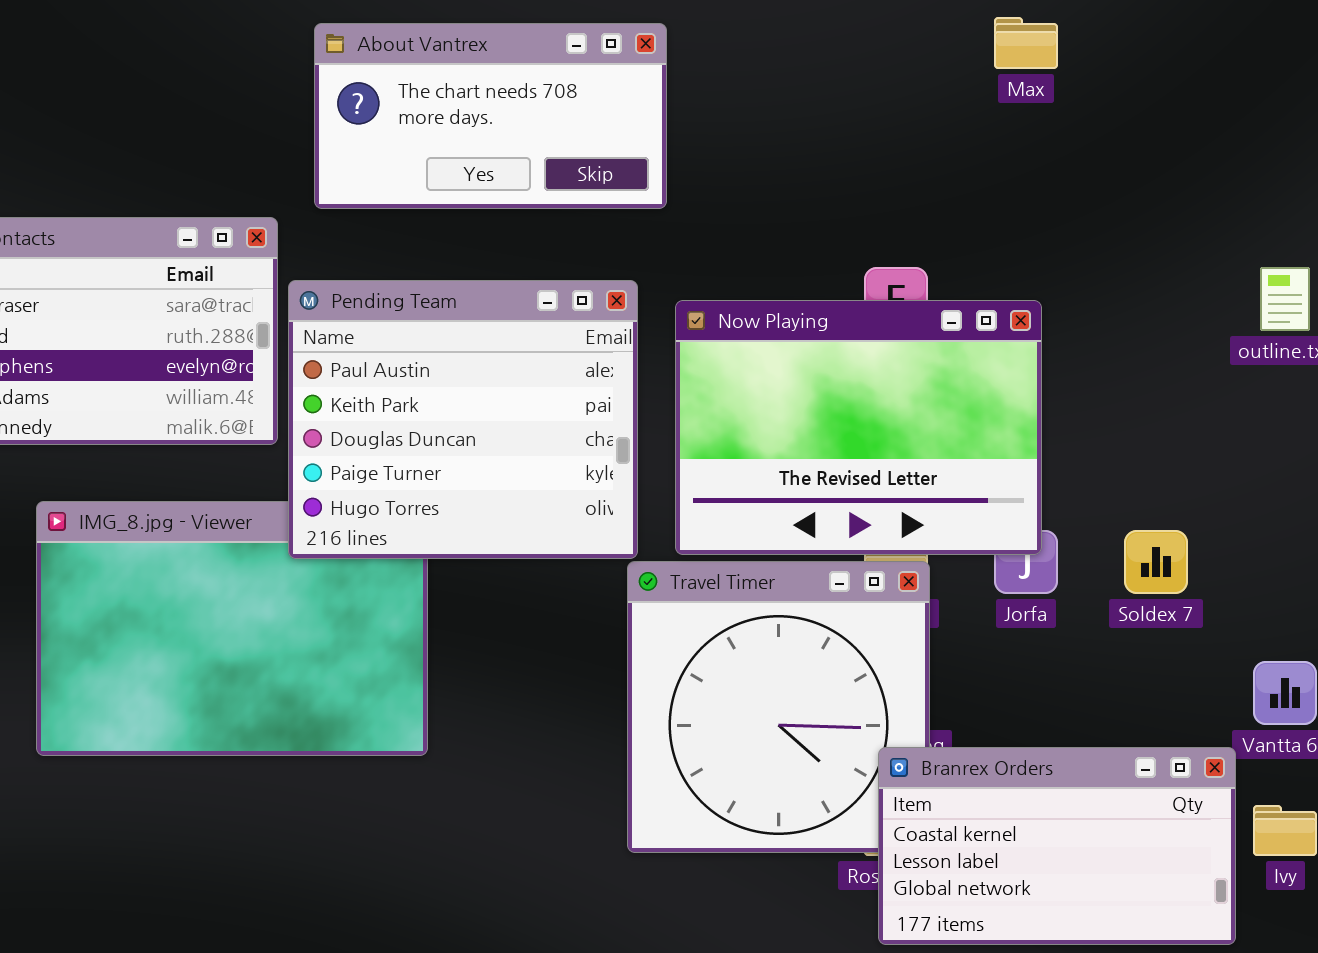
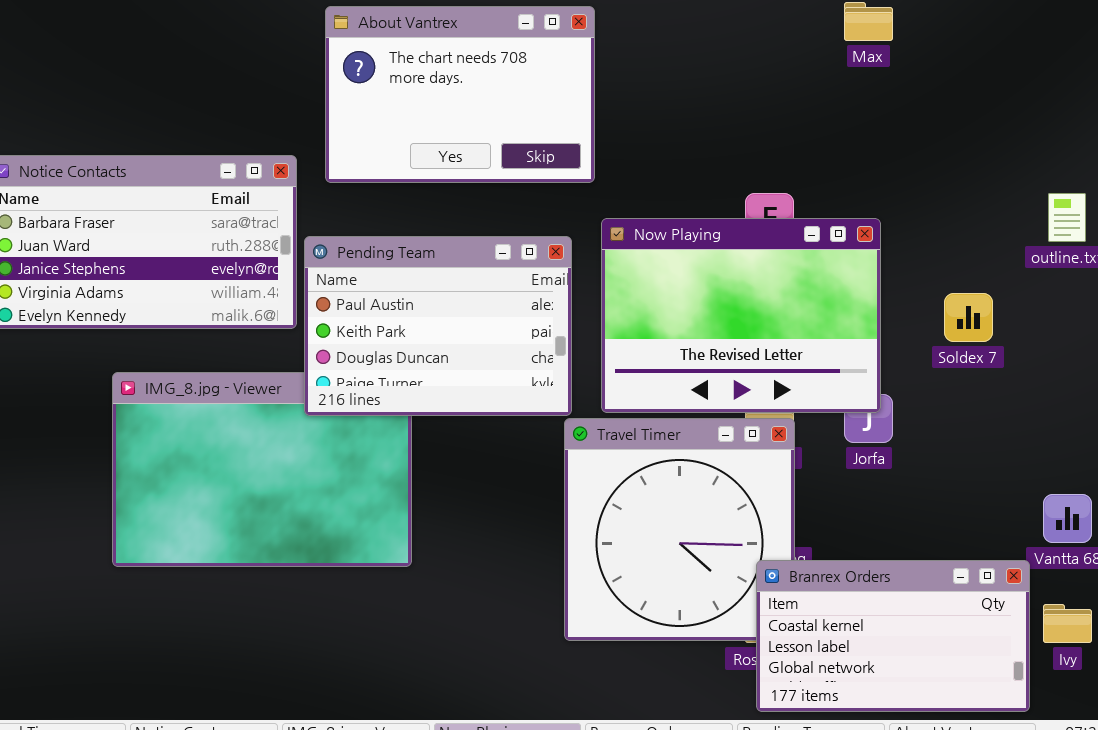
About Vantrex: [314,23,667,209] -> [325,6,595,183], resized
Pending Team: [288,280,638,559] -> [304,236,572,416], resized
Soldex 7: [1124,530,1188,594] -> [944,293,993,342], moved

